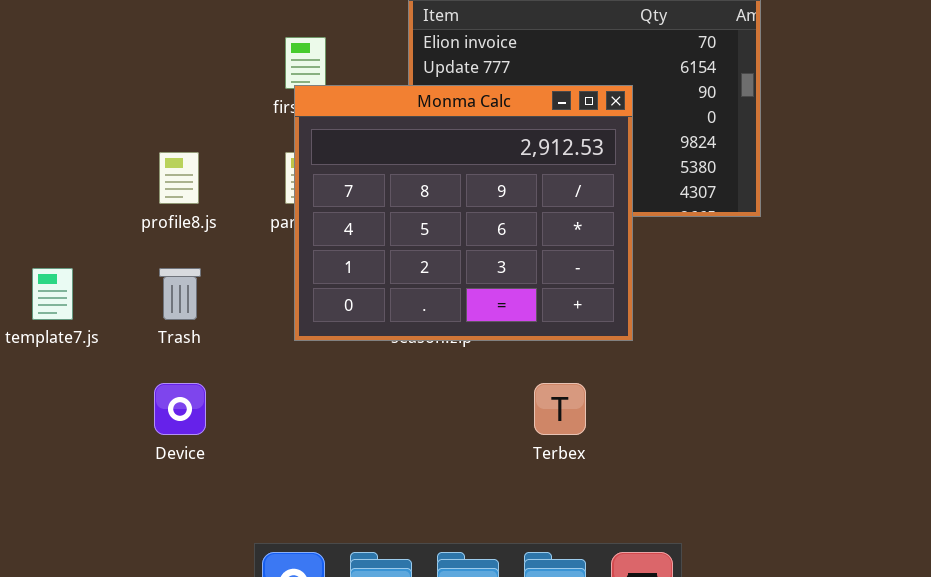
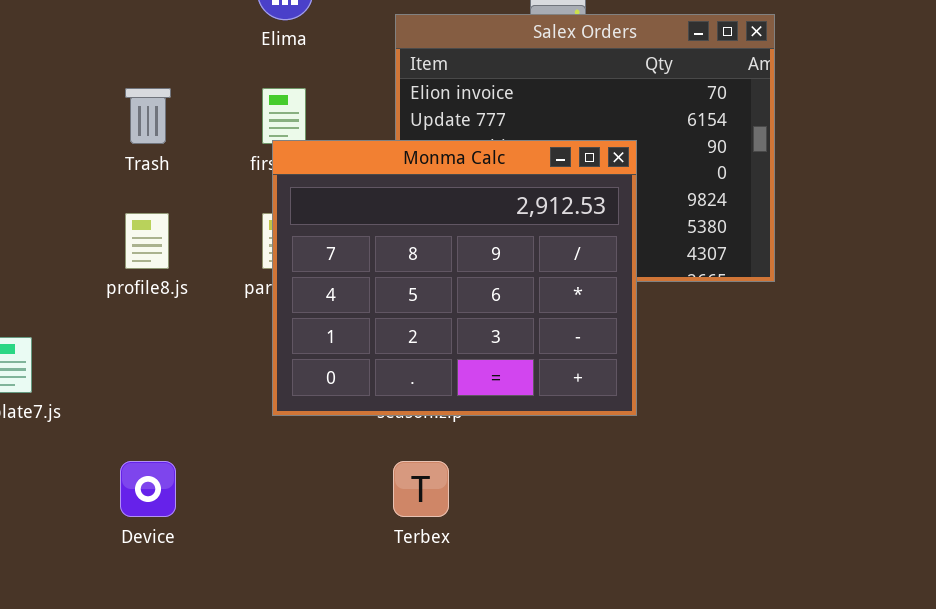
Trash: [159,268,201,320] -> [125,88,171,144], moved
Terbex: [534,383,586,435] -> [393,461,449,517], moved

